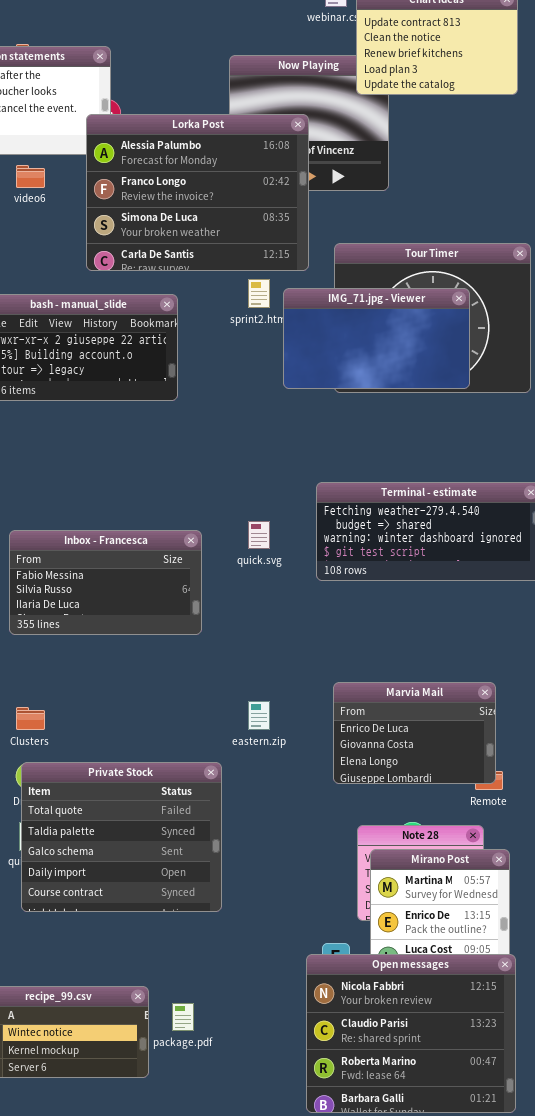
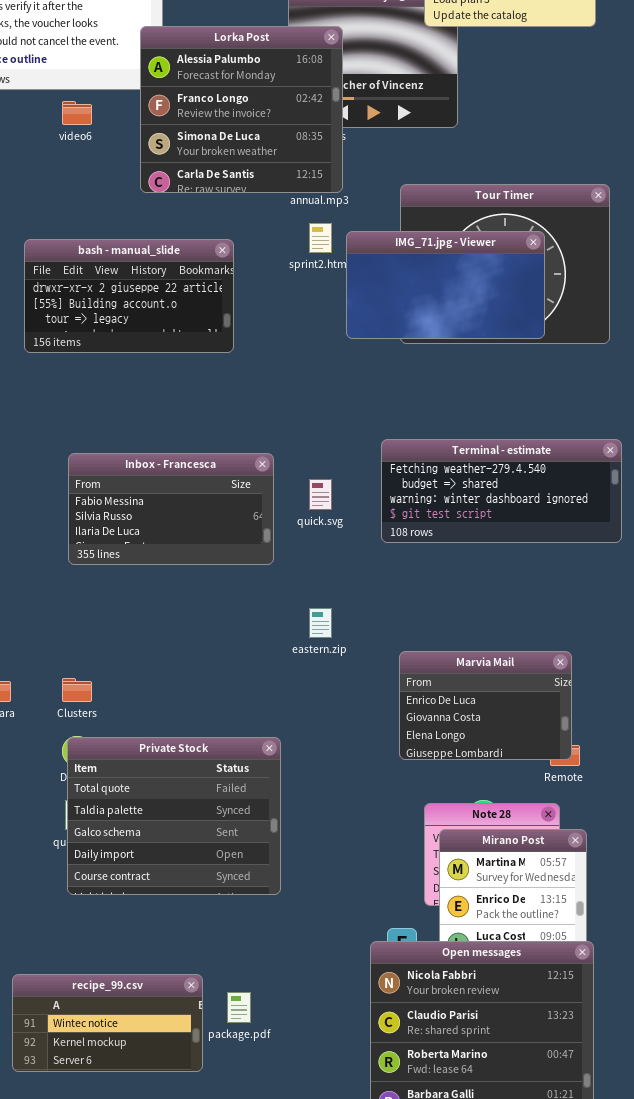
Lorka Post: [86,114,309,271] -> [140,26,343,193], moved, resized
Inbox - Francesca: [9,530,202,635] -> [68,453,274,565], moved
eastern.zip: [248,701,270,730] -> [309,608,332,638], moved

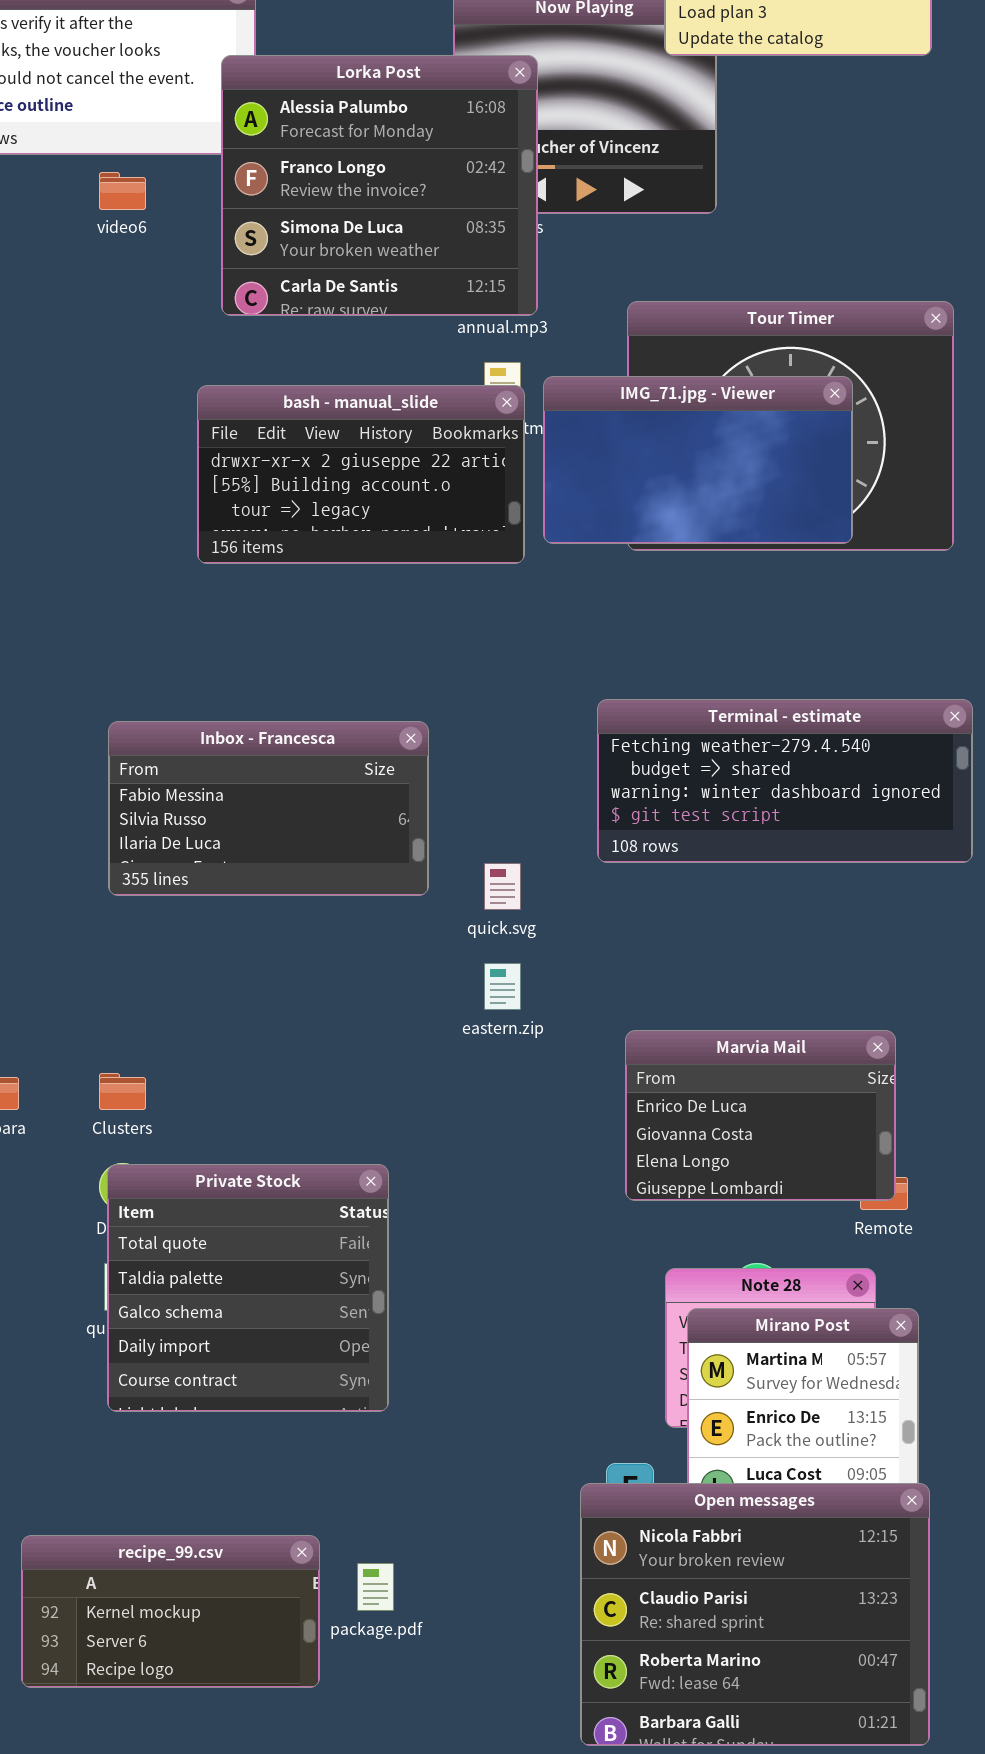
bash - manual_slide: [24,239,234,353] -> [197,385,525,564], moved
quick.svg: [309,479,332,510] -> [484,863,521,910], moved
Private Stock: [67,737,281,895] -> [107,1164,389,1412], resized
recipe_99.csv: [12,974,203,1072] -> [21,1535,320,1688], scrolled down 1 row

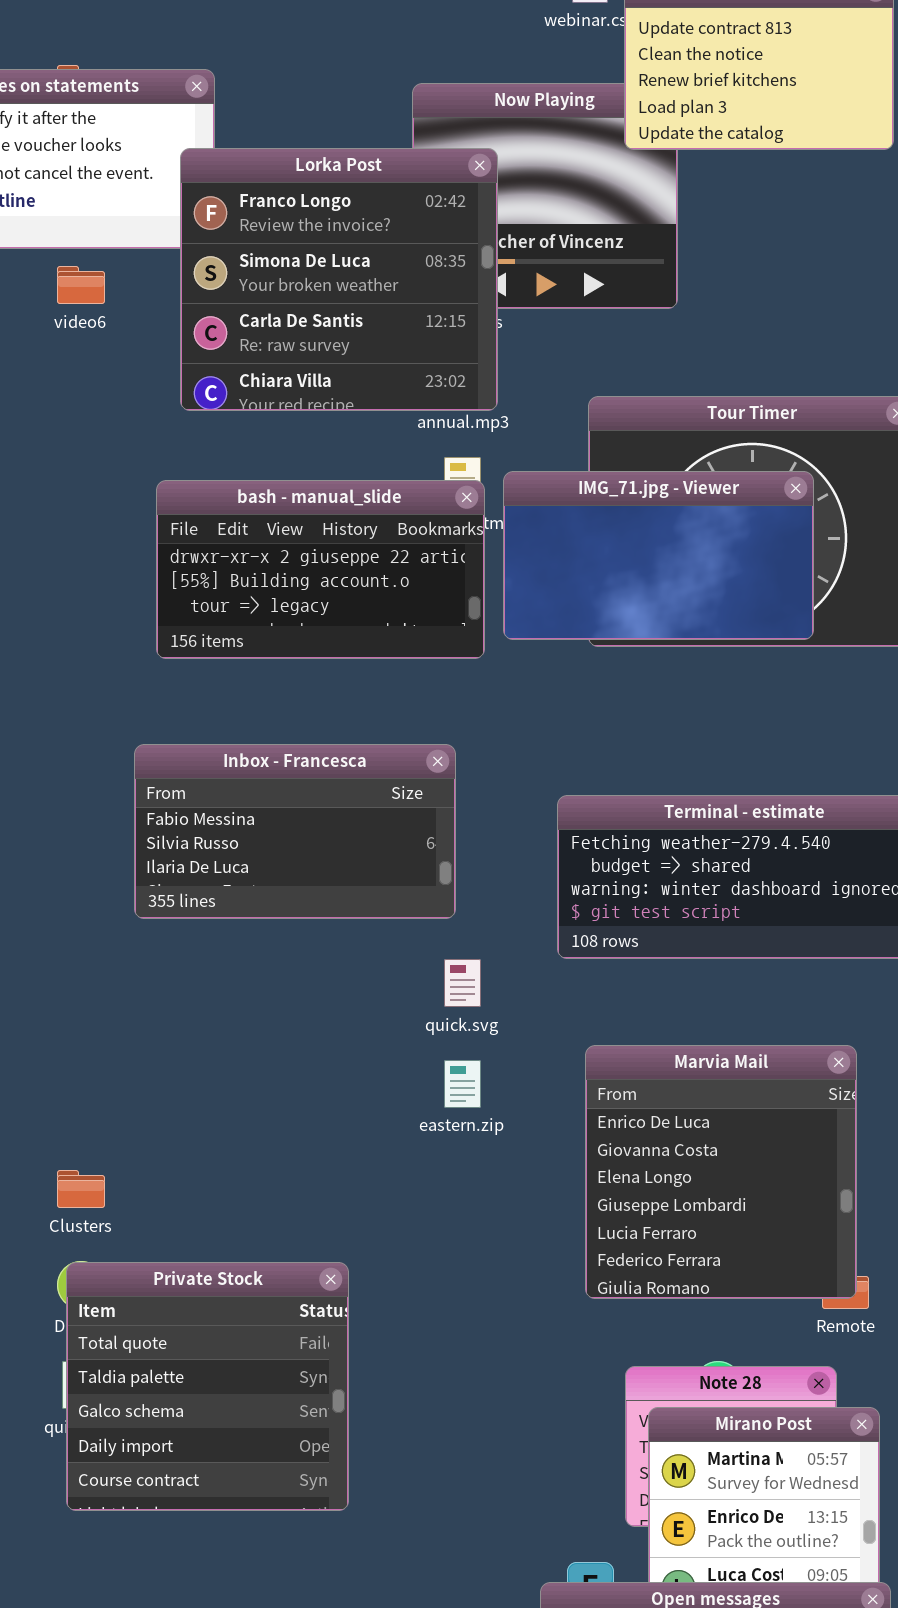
Lorka Post: [221,55,538,316] -> [180,148,498,411], scrolled down 1 row
Inbox - Francesca: [108,721,429,896] -> [134,744,456,919], moved
Marvia Mail: [625,1030,896,1201] -> [585,1045,857,1299], resized

